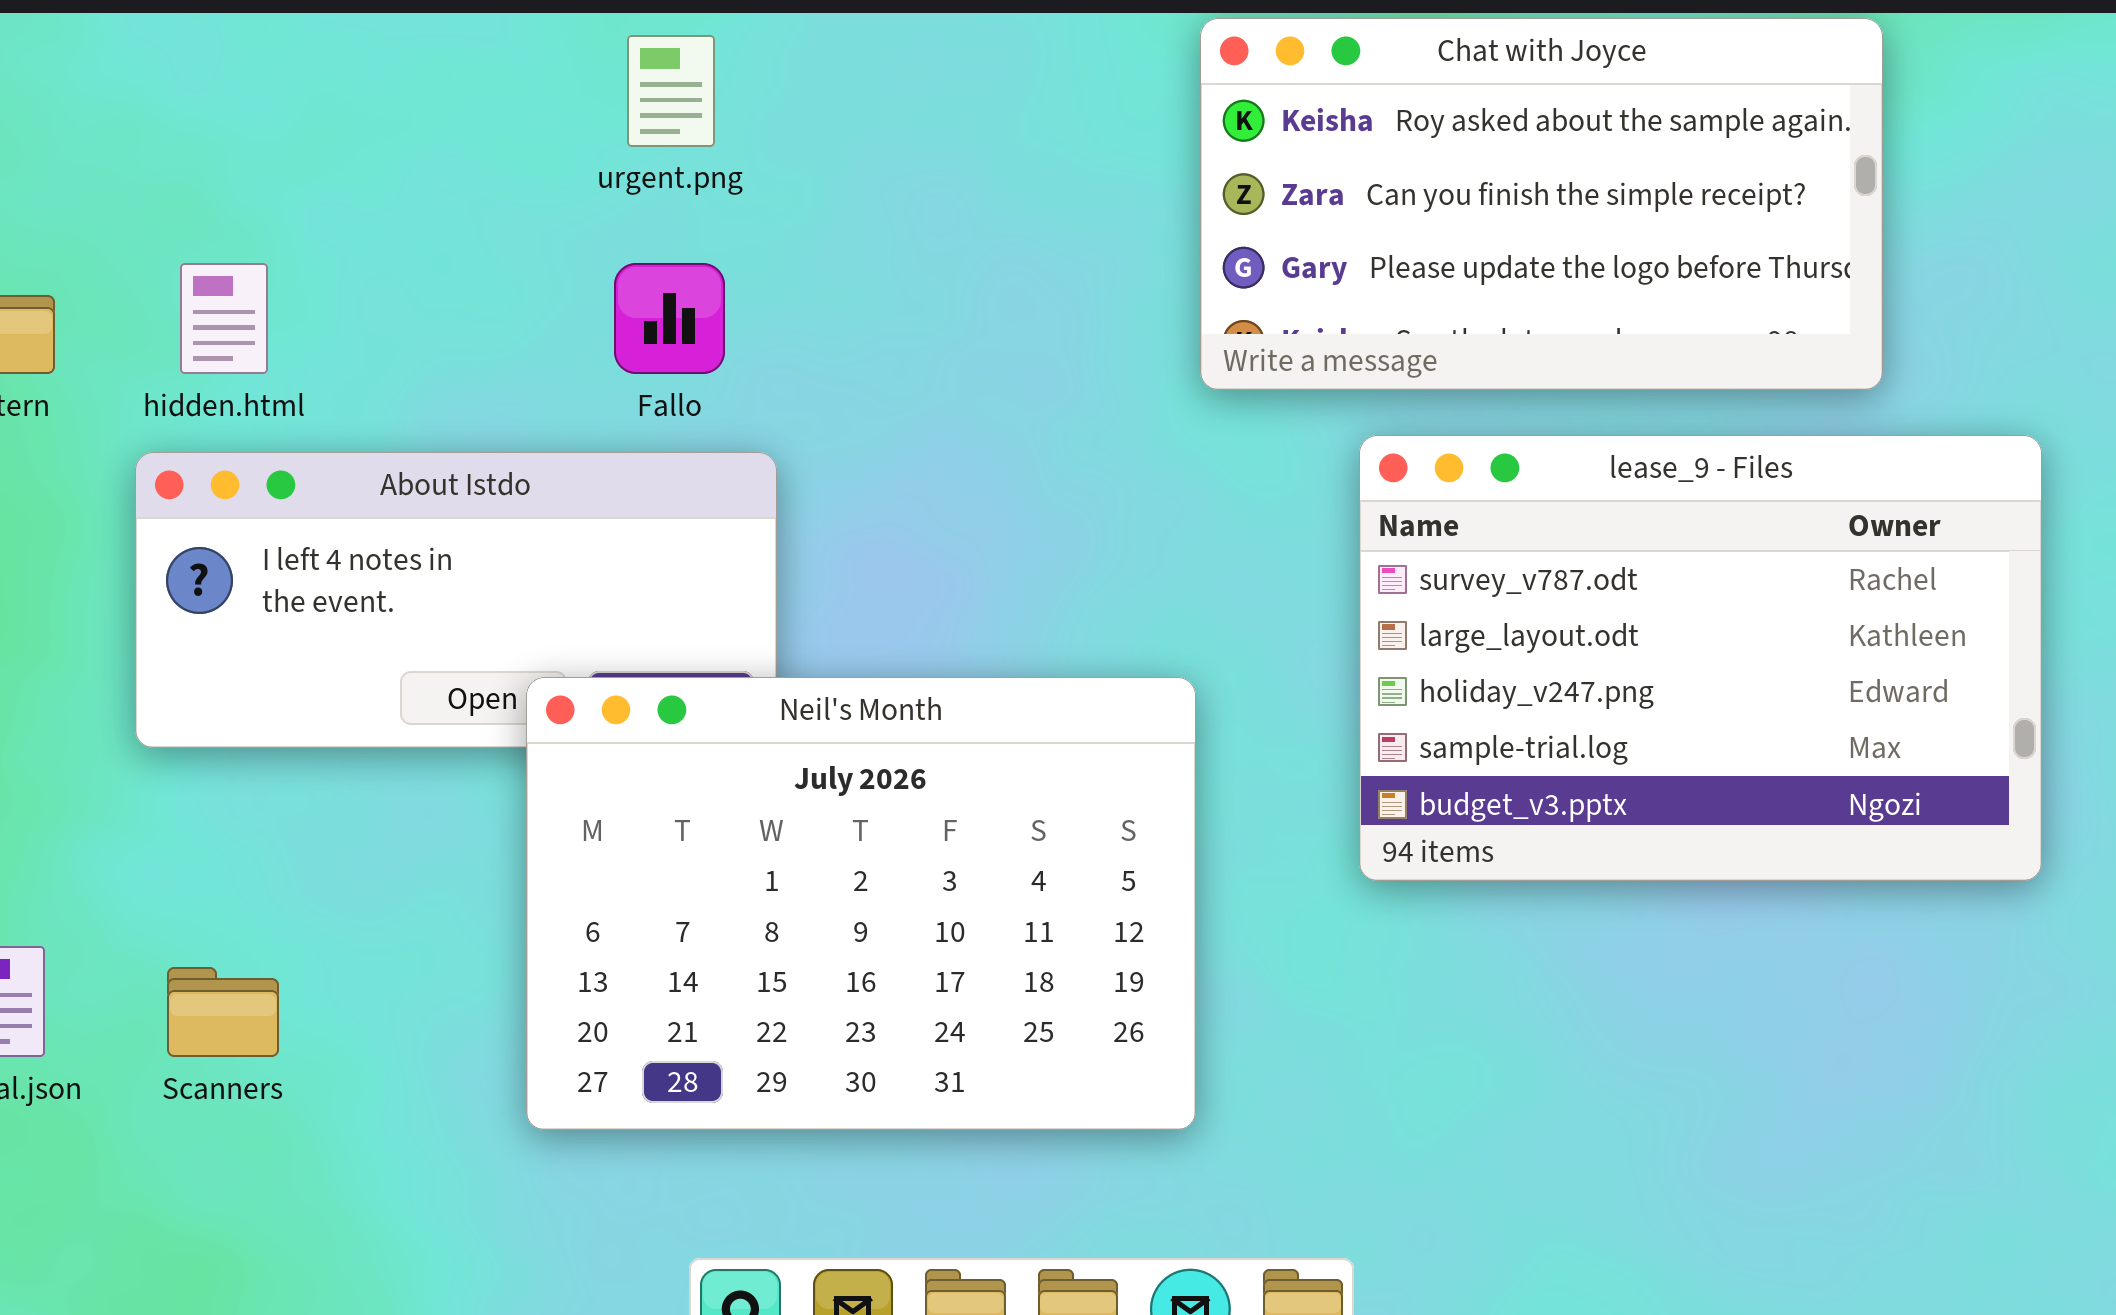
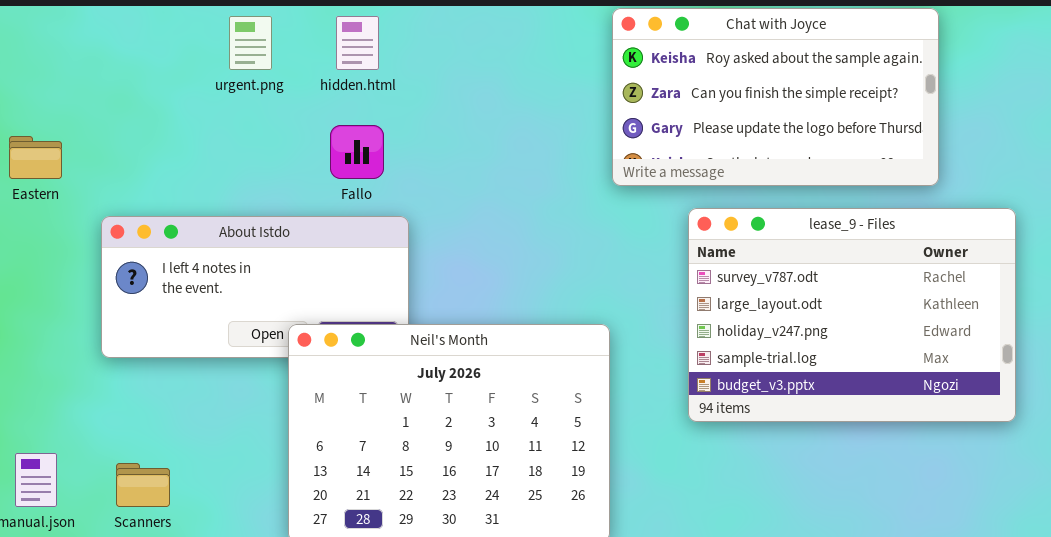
urgent.png: [627,35,715,147] -> [229,16,272,70], moved
hidden.html: [180,263,268,374] -> [336,16,379,70], moved

